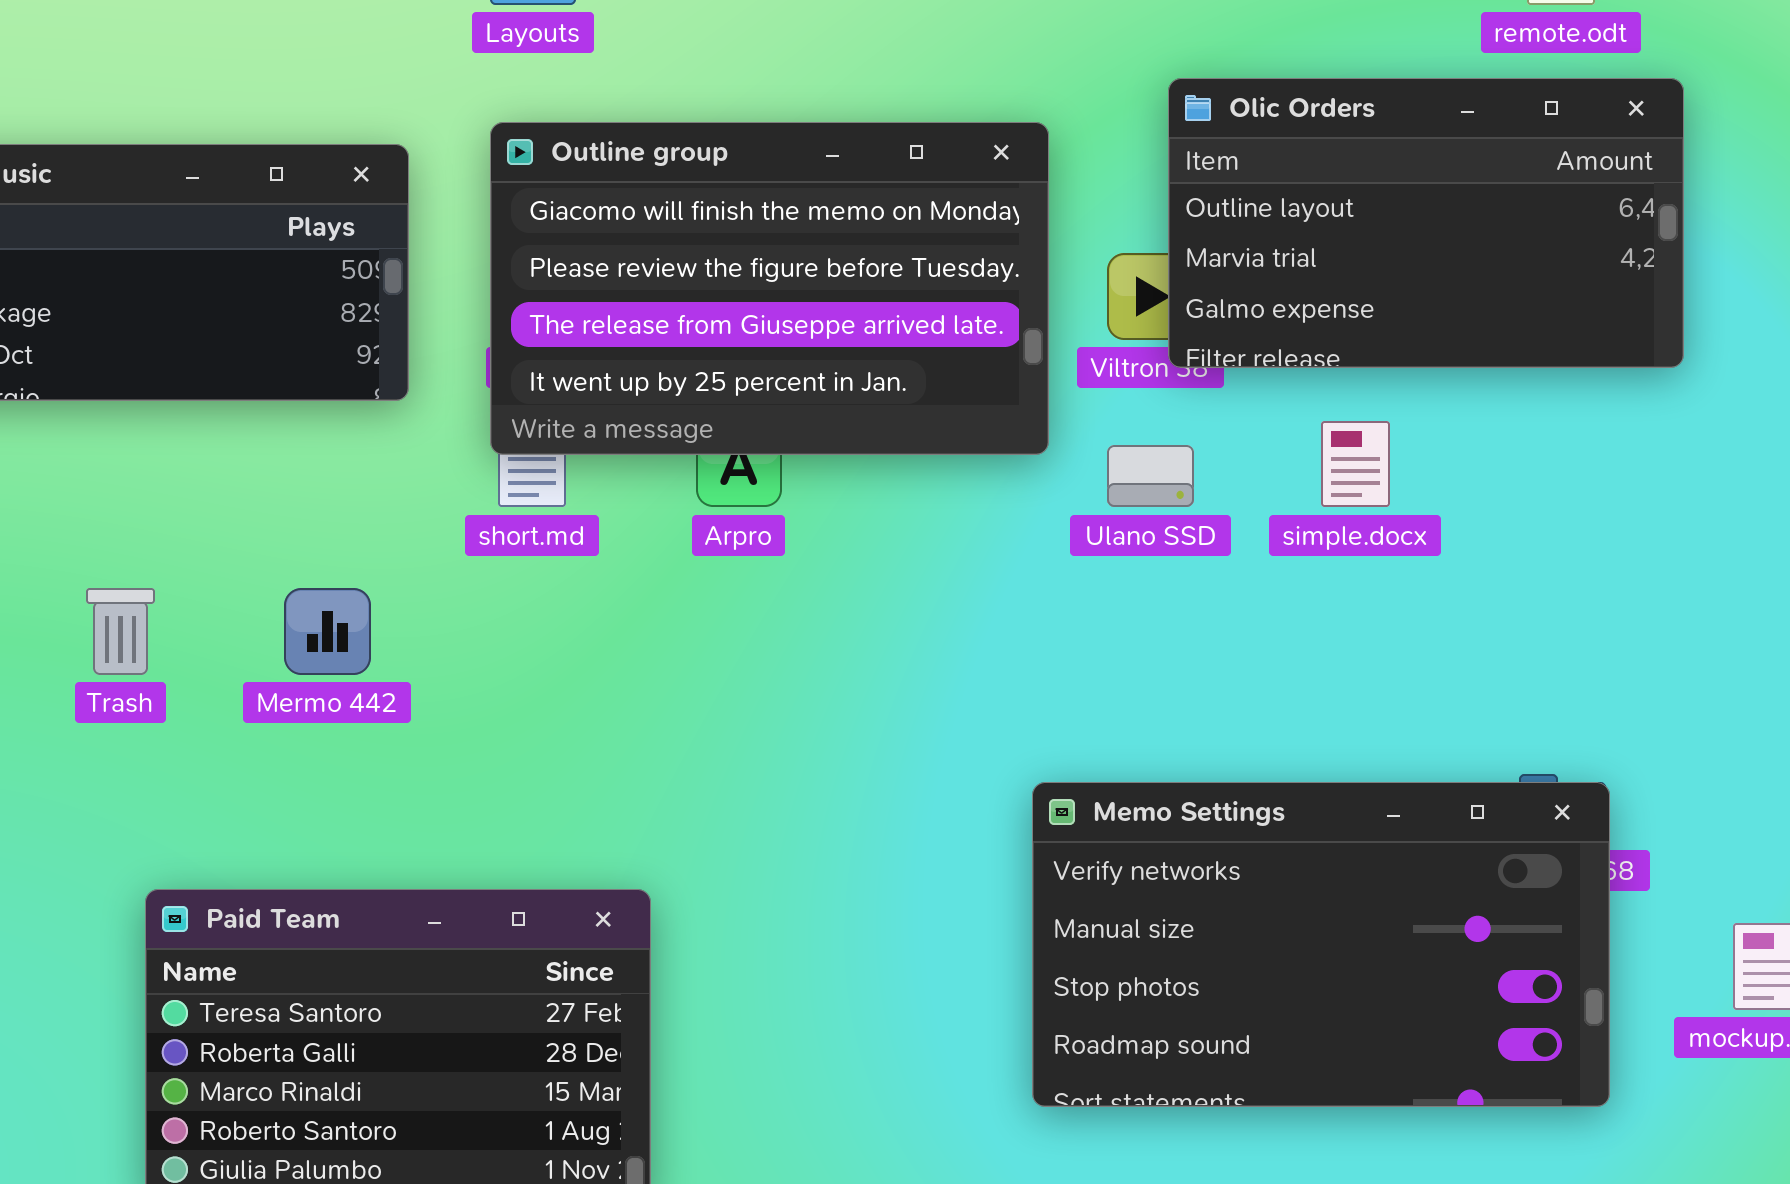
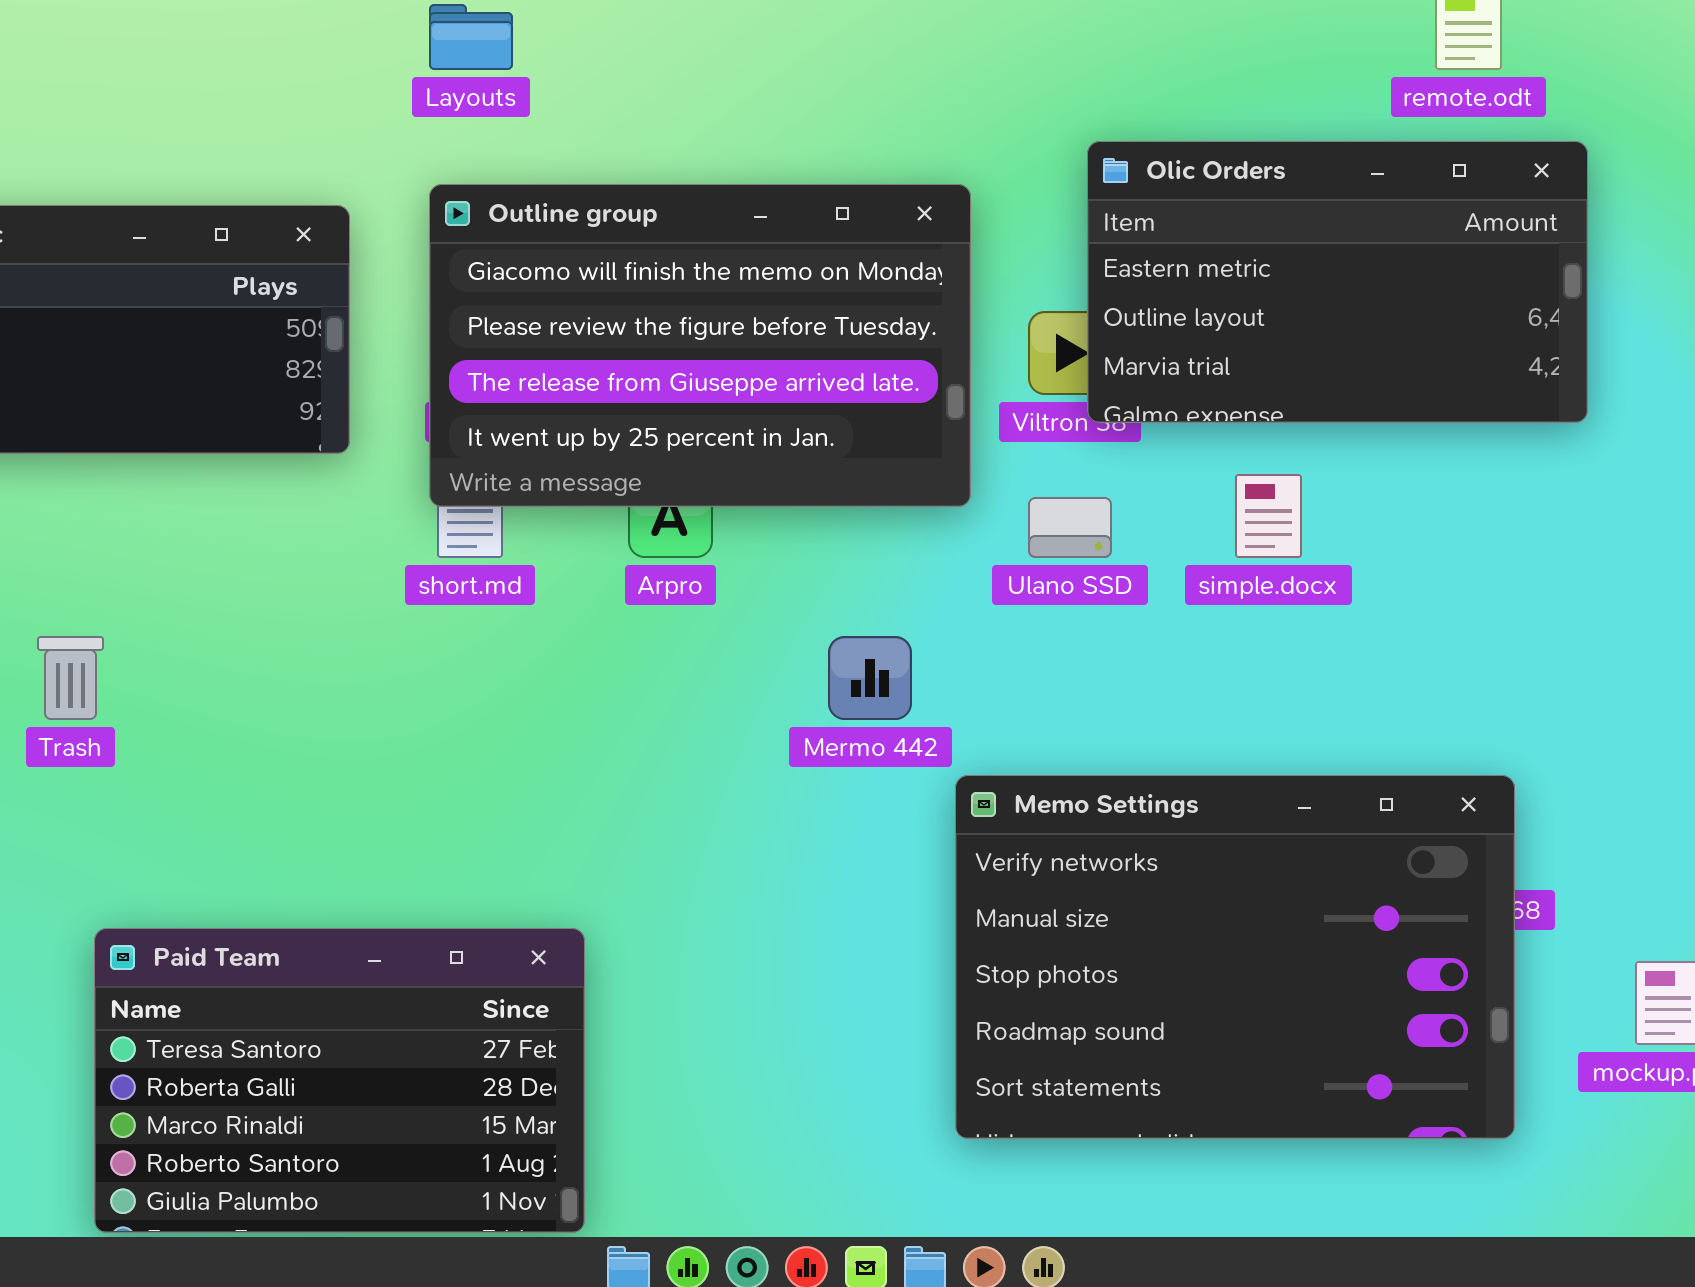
Olic Orders: [1168,78,1684,368] -> [1087,141,1588,423], scrolled up 1 row
Mermo 442: [284,588,371,675] -> [828,636,912,720], moved
Memo Settings: [1032,782,1610,1107] -> [955,775,1515,1139], resized

